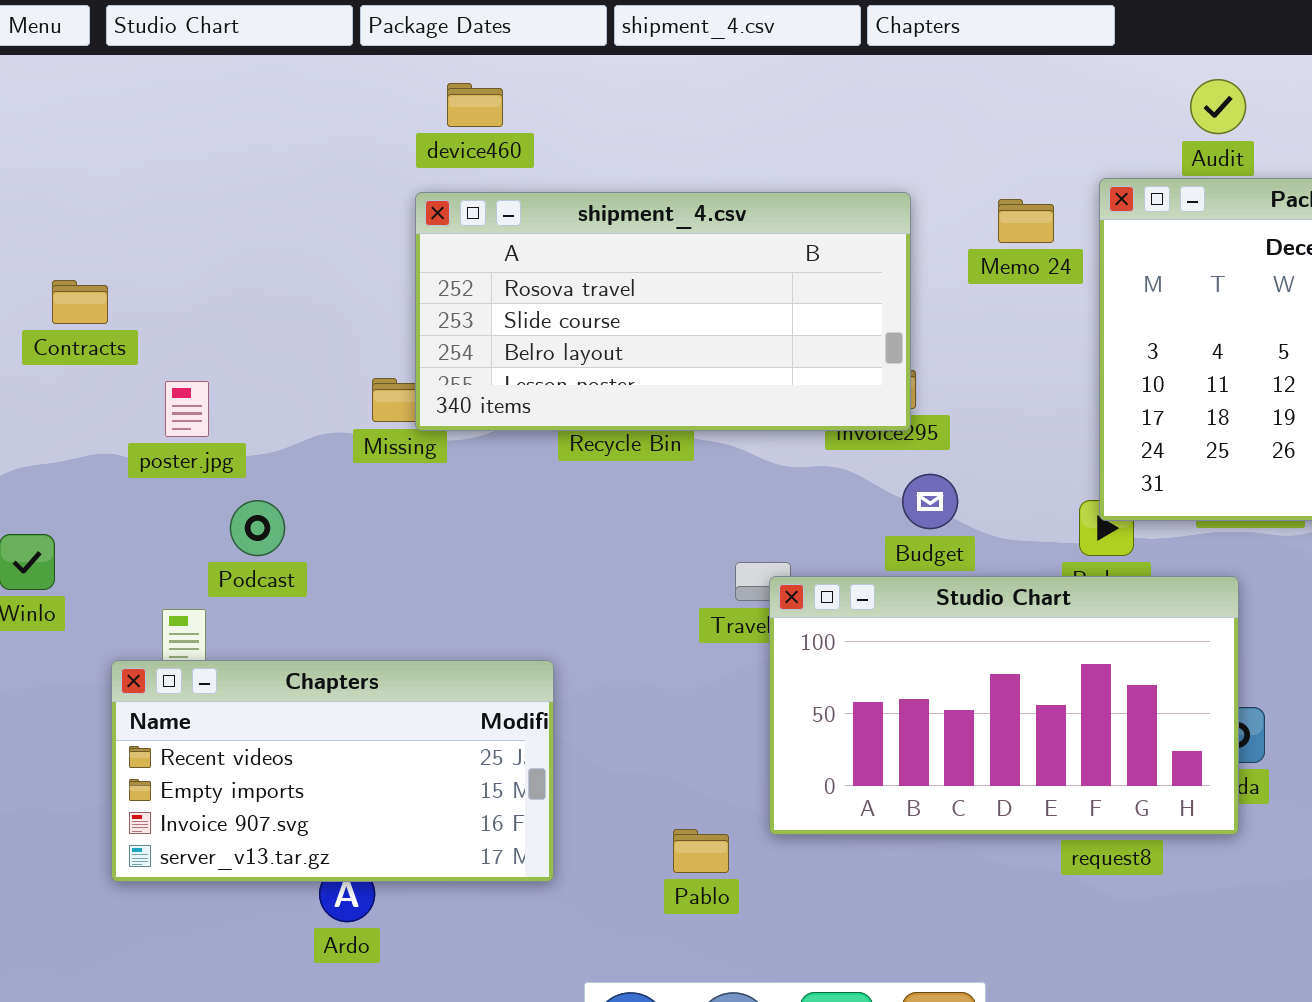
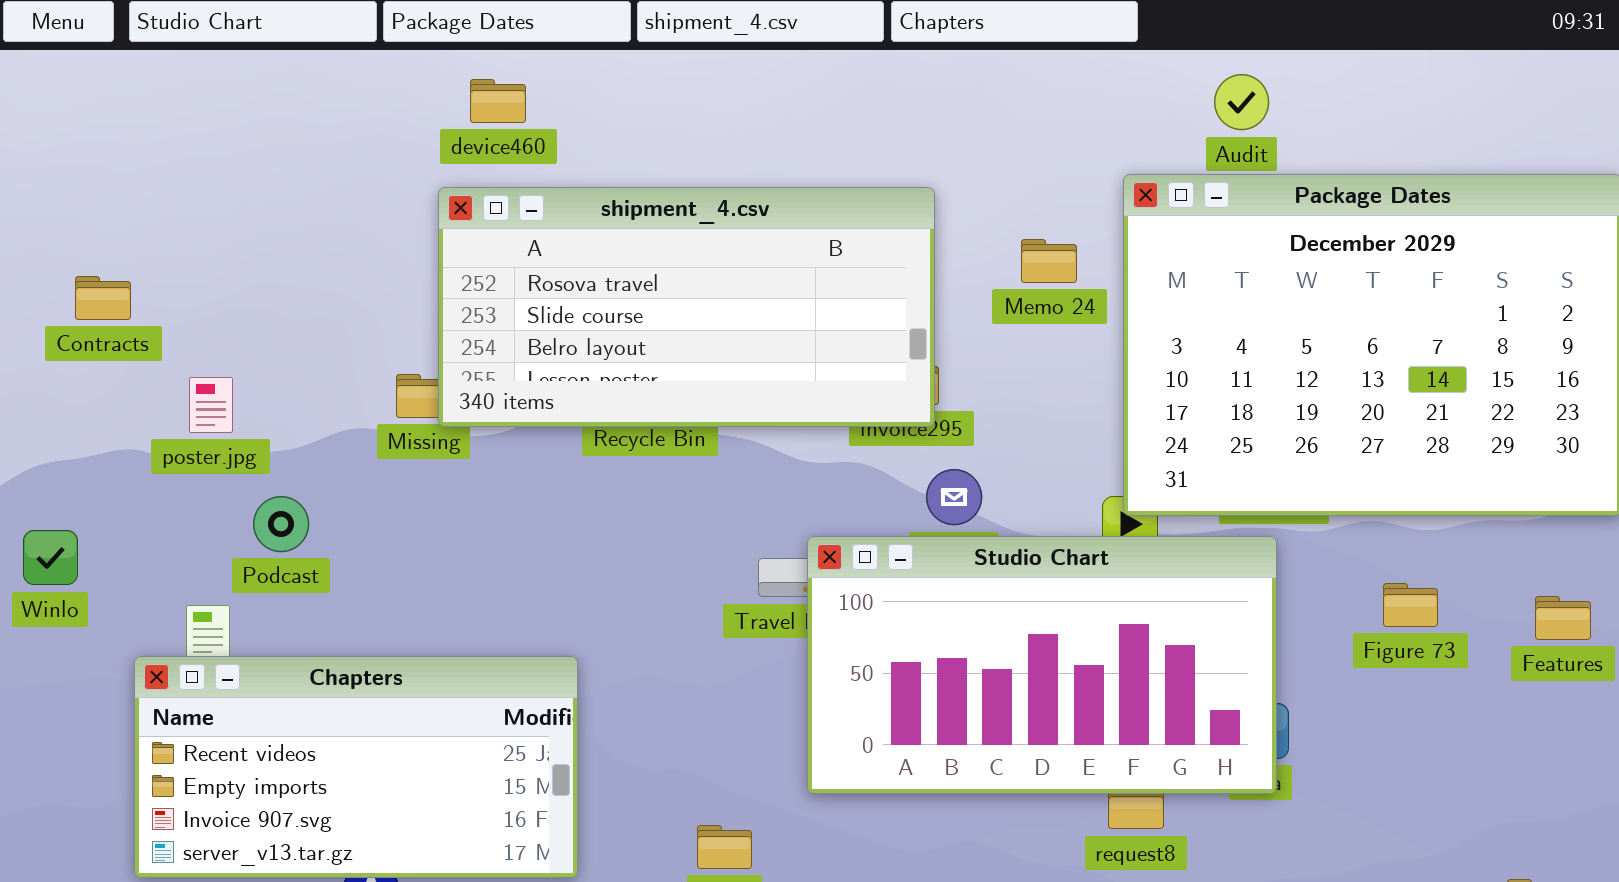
Memo 24: [998,199,1054,243] -> [1021,239,1077,283], moved
Studio Chart: [769,576,1239,835] -> [807,536,1277,794], moved

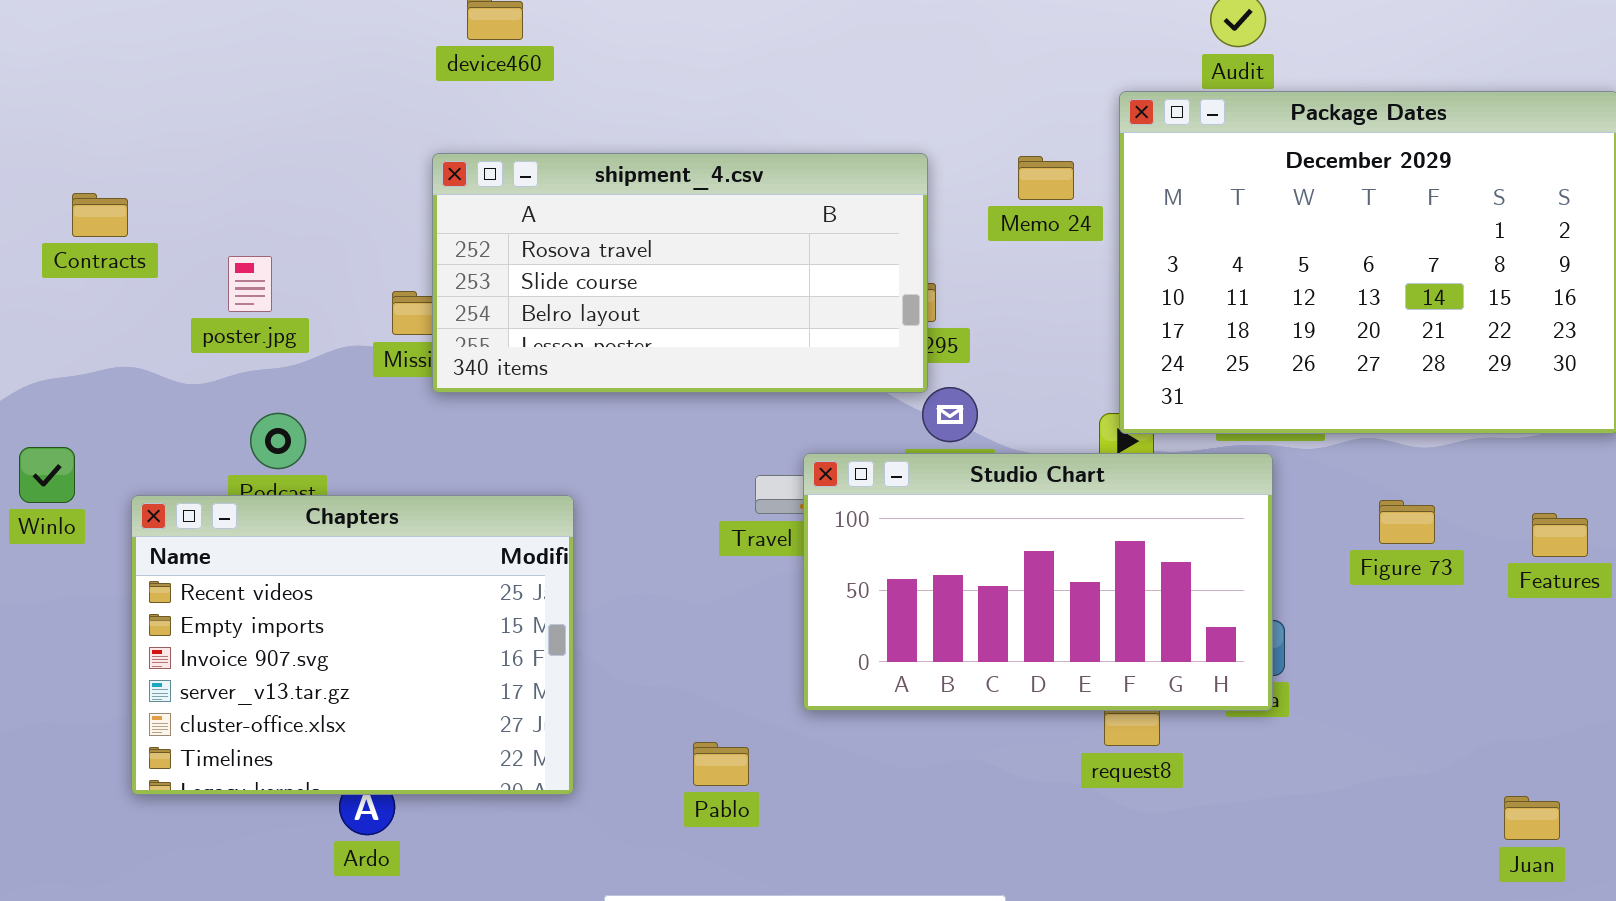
shipment_4.csv: [438,187,935,427] -> [432,153,928,393], moved
poster.jpg: [189,377,233,433] -> [228,256,272,312], moved
Chapters: [134,656,578,878] -> [131,495,574,795], resized

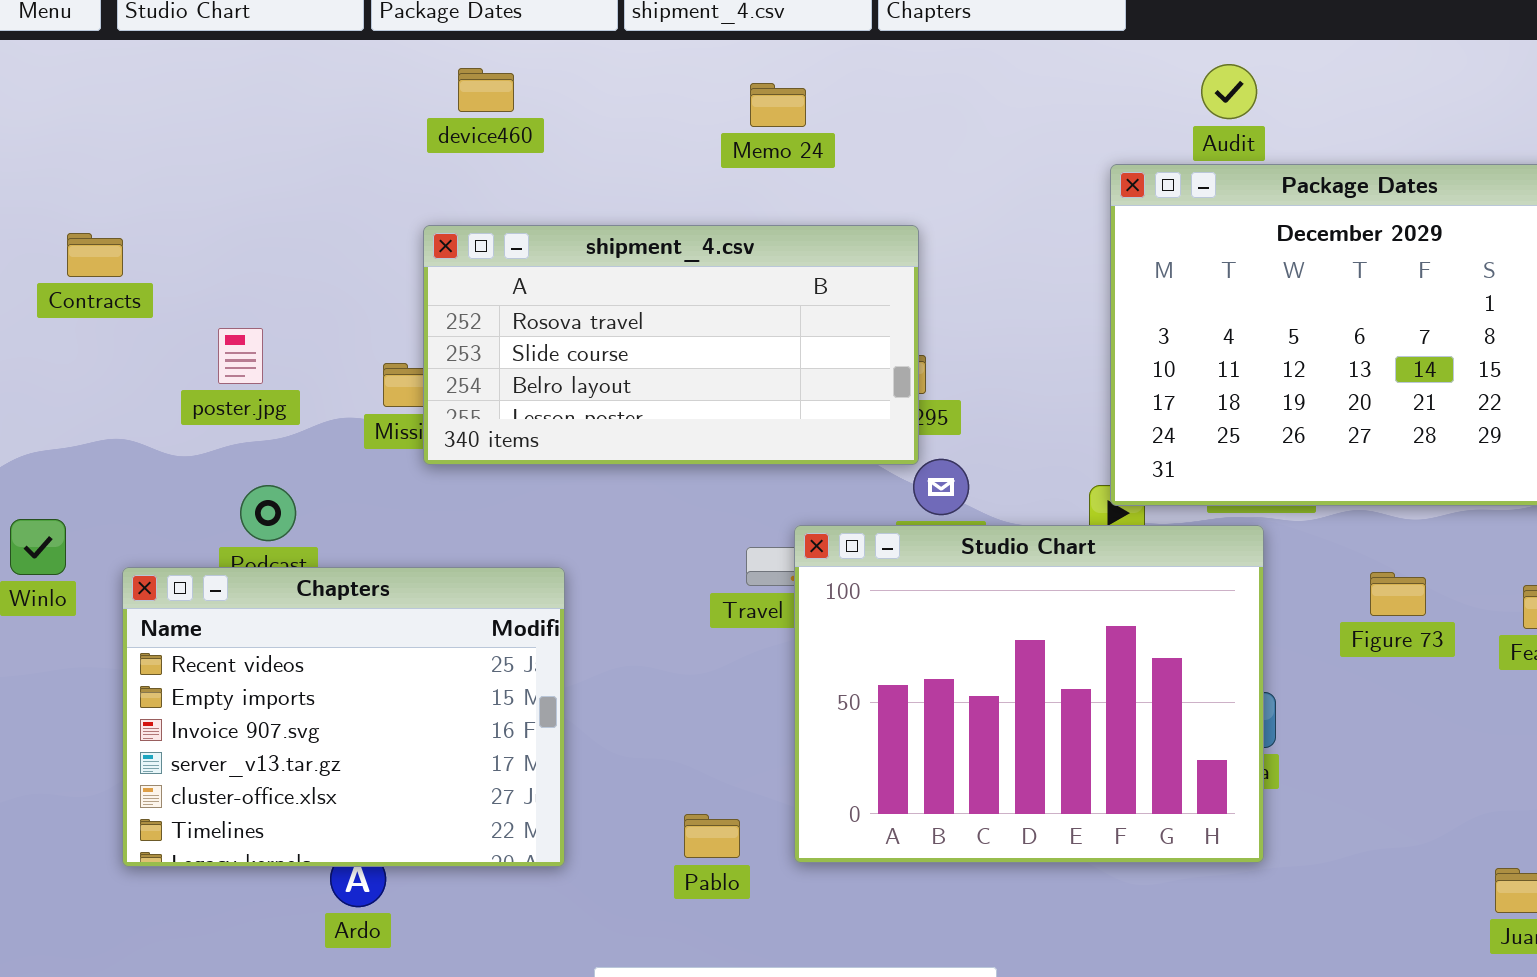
Memo 24: [1018,156,1074,200] -> [750,83,806,127], moved
Contracts: [72,193,128,237] -> [67,233,123,277], moved
Studio Chart: [803,453,1273,711] -> [794,525,1264,863], resized

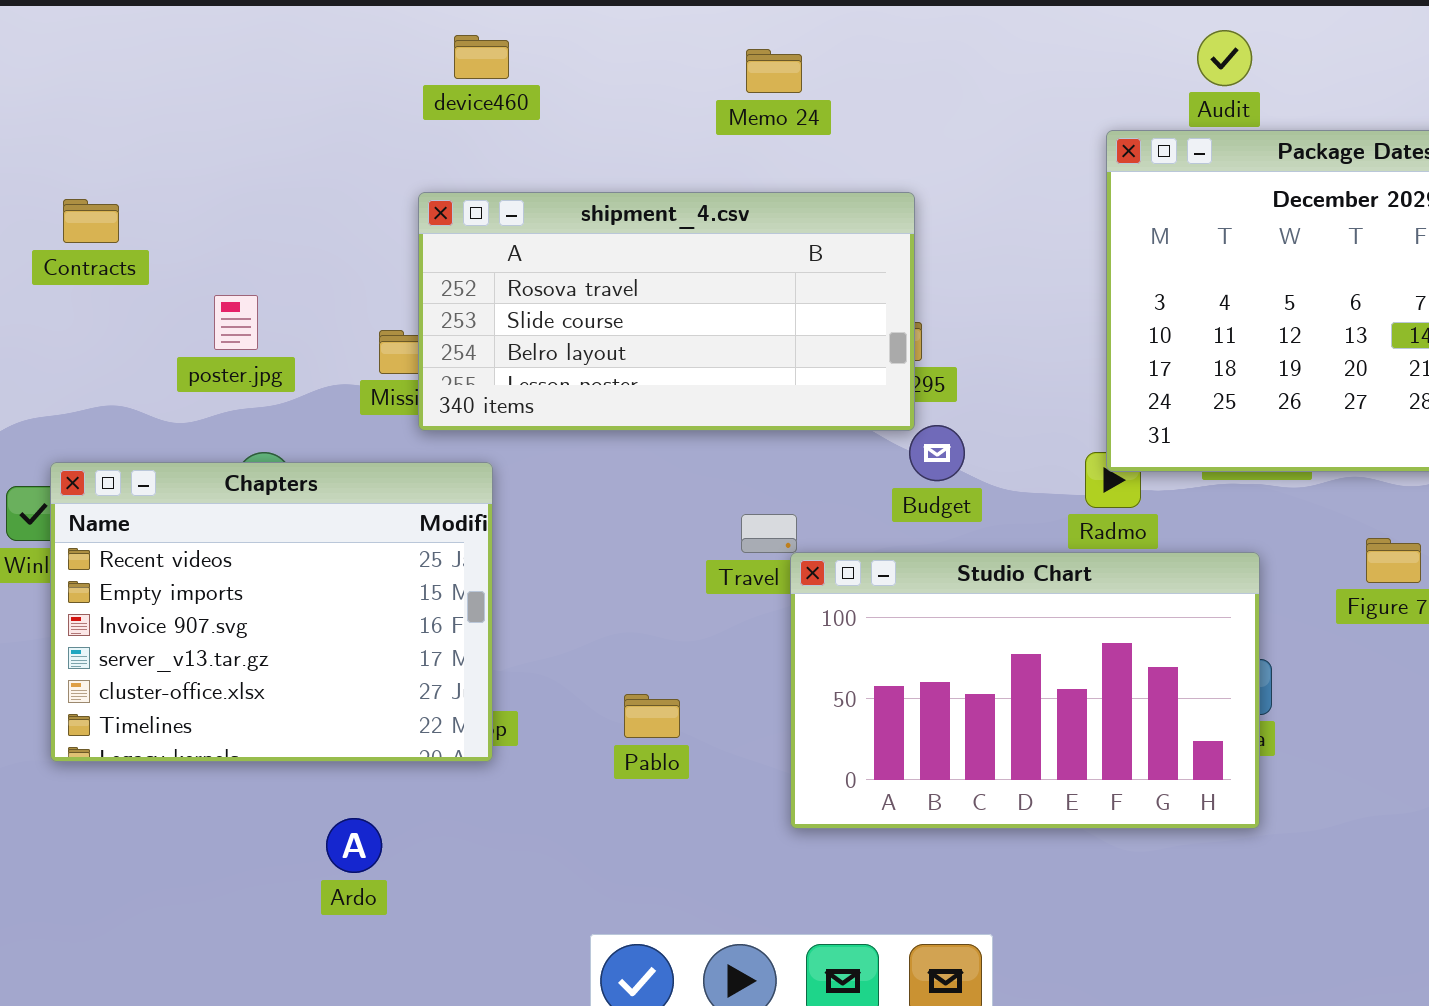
Studio Chart: [794,525,1264,863] -> [790,552,1260,829], resized
Chapters: [122,567,565,867] -> [50,462,493,762], moved
Pablo: [684,814,740,858] -> [624,694,680,738], moved

